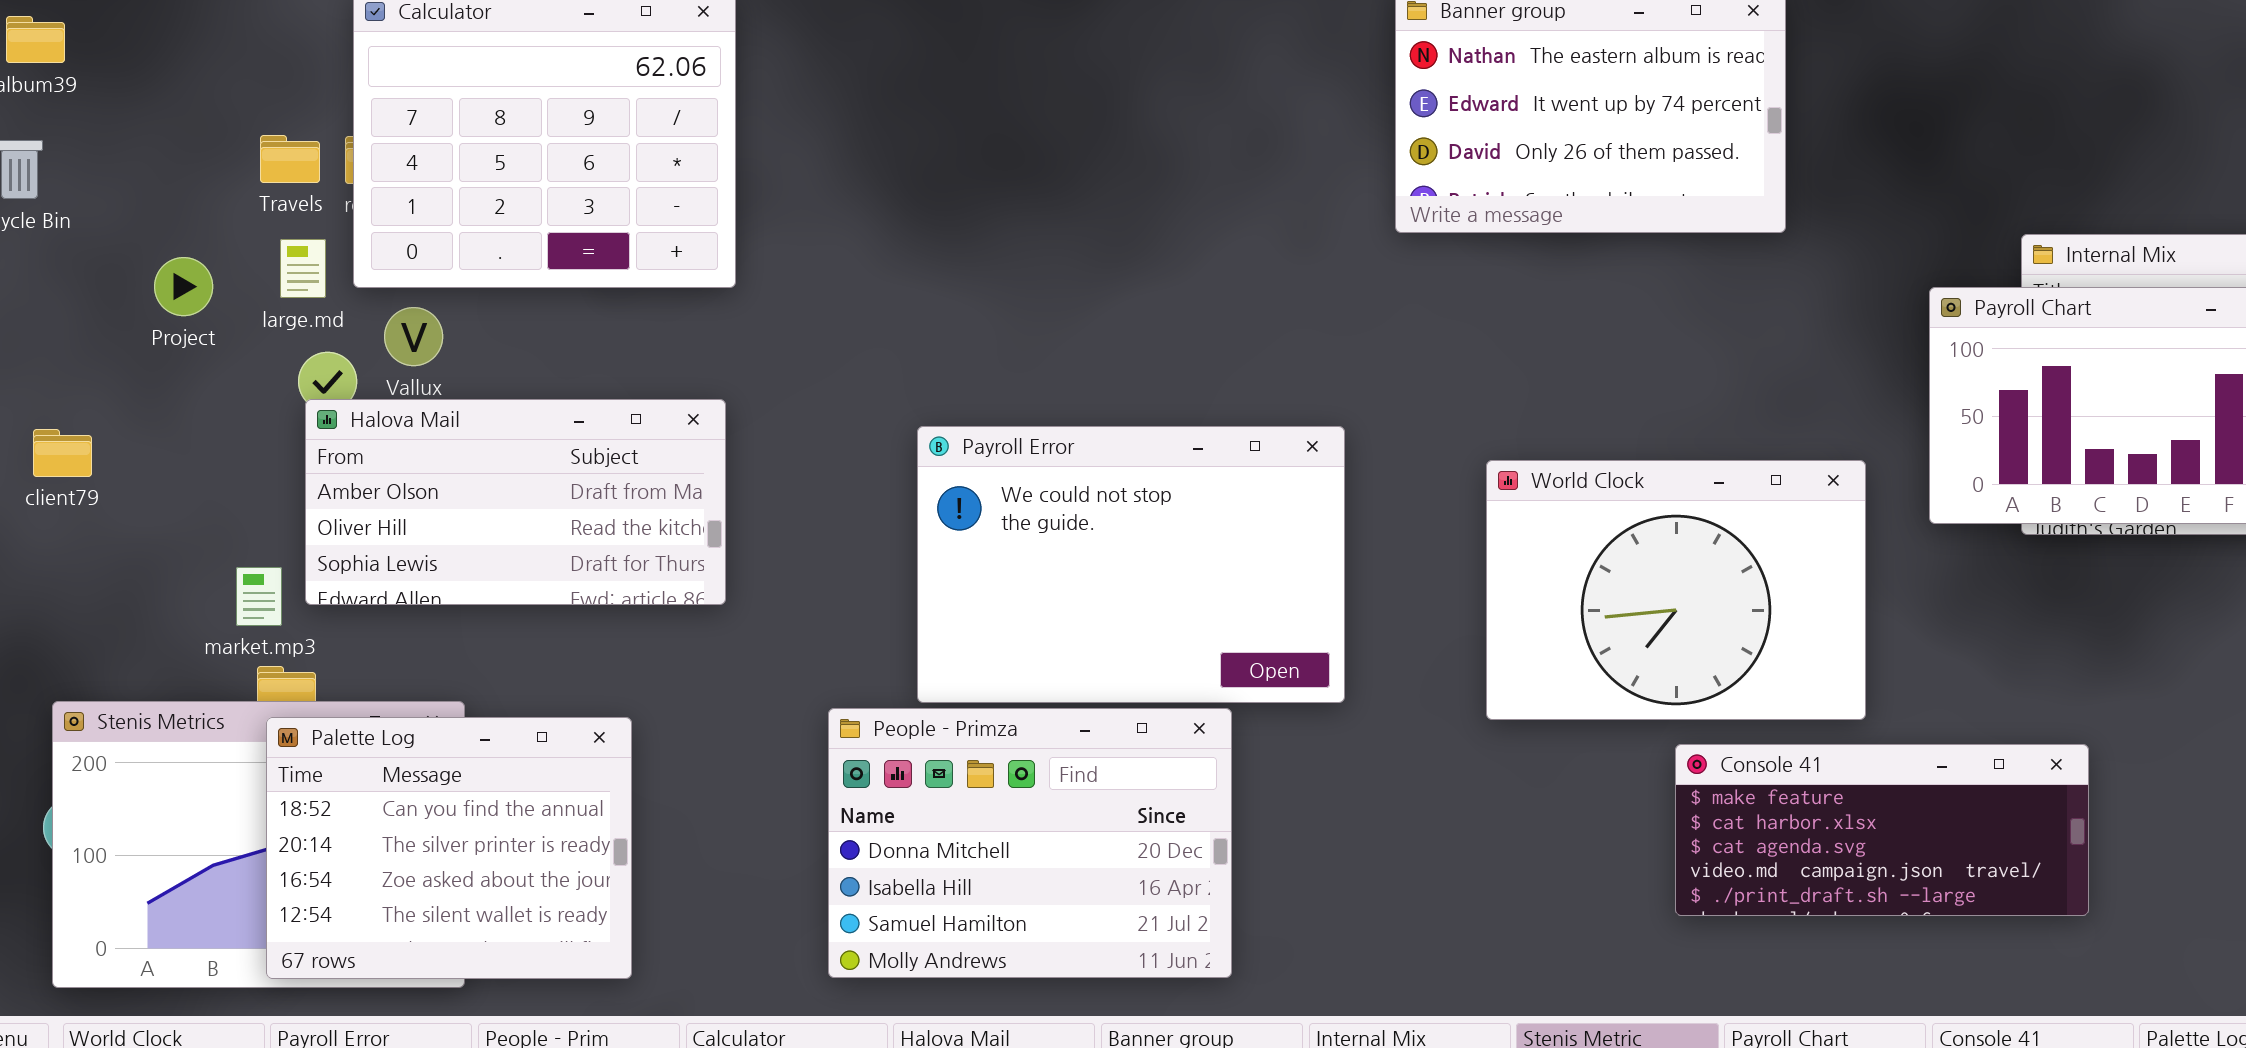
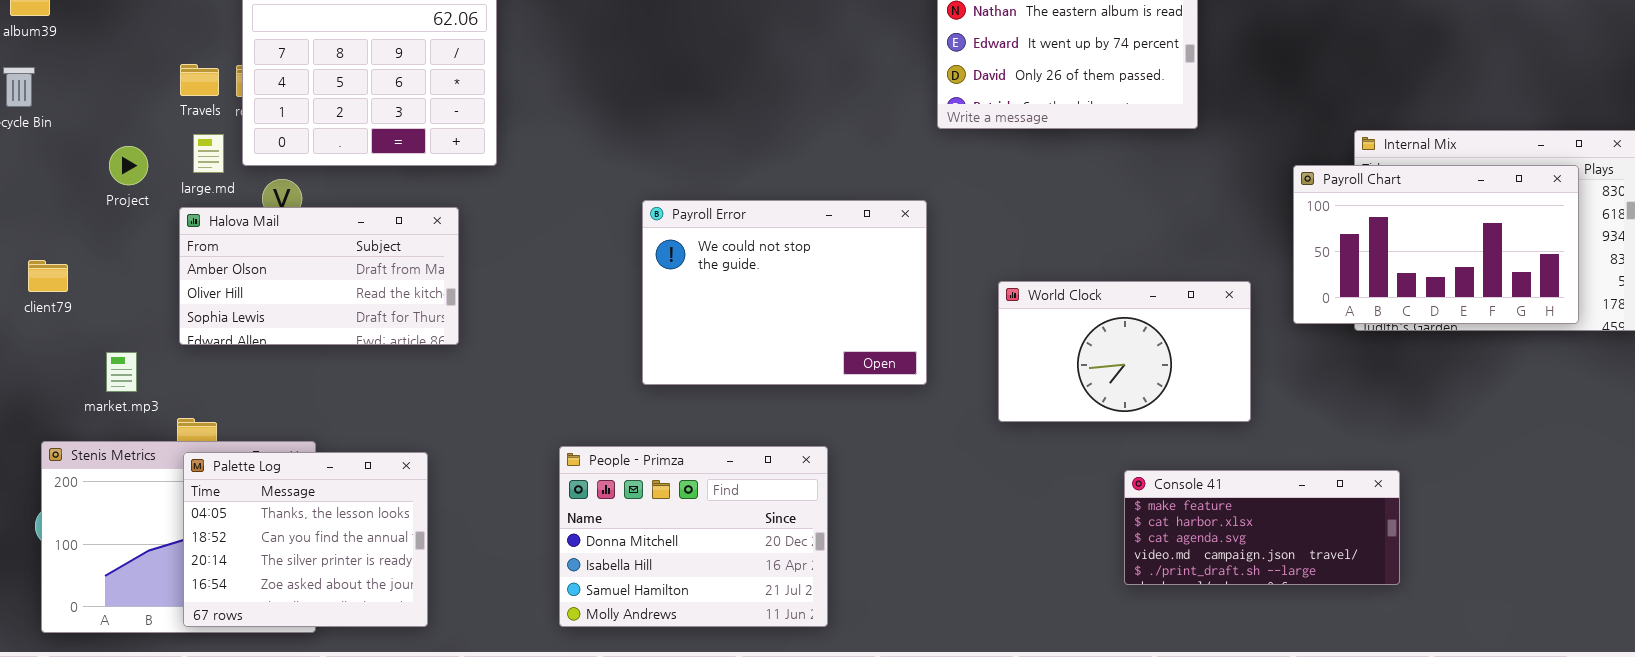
Halova Mail: [305,399,726,605] -> [179,207,459,345], moved
Payroll Error: [917,426,1345,703] -> [642,200,927,385], moved
World Clock: [1486,460,1866,720] -> [998,281,1251,422], resized
market.mp3: [236,567,282,626] -> [106,352,137,392], moved
Palette Log: [266,717,632,979] -> [183,452,428,627], scrolled up 1 row

